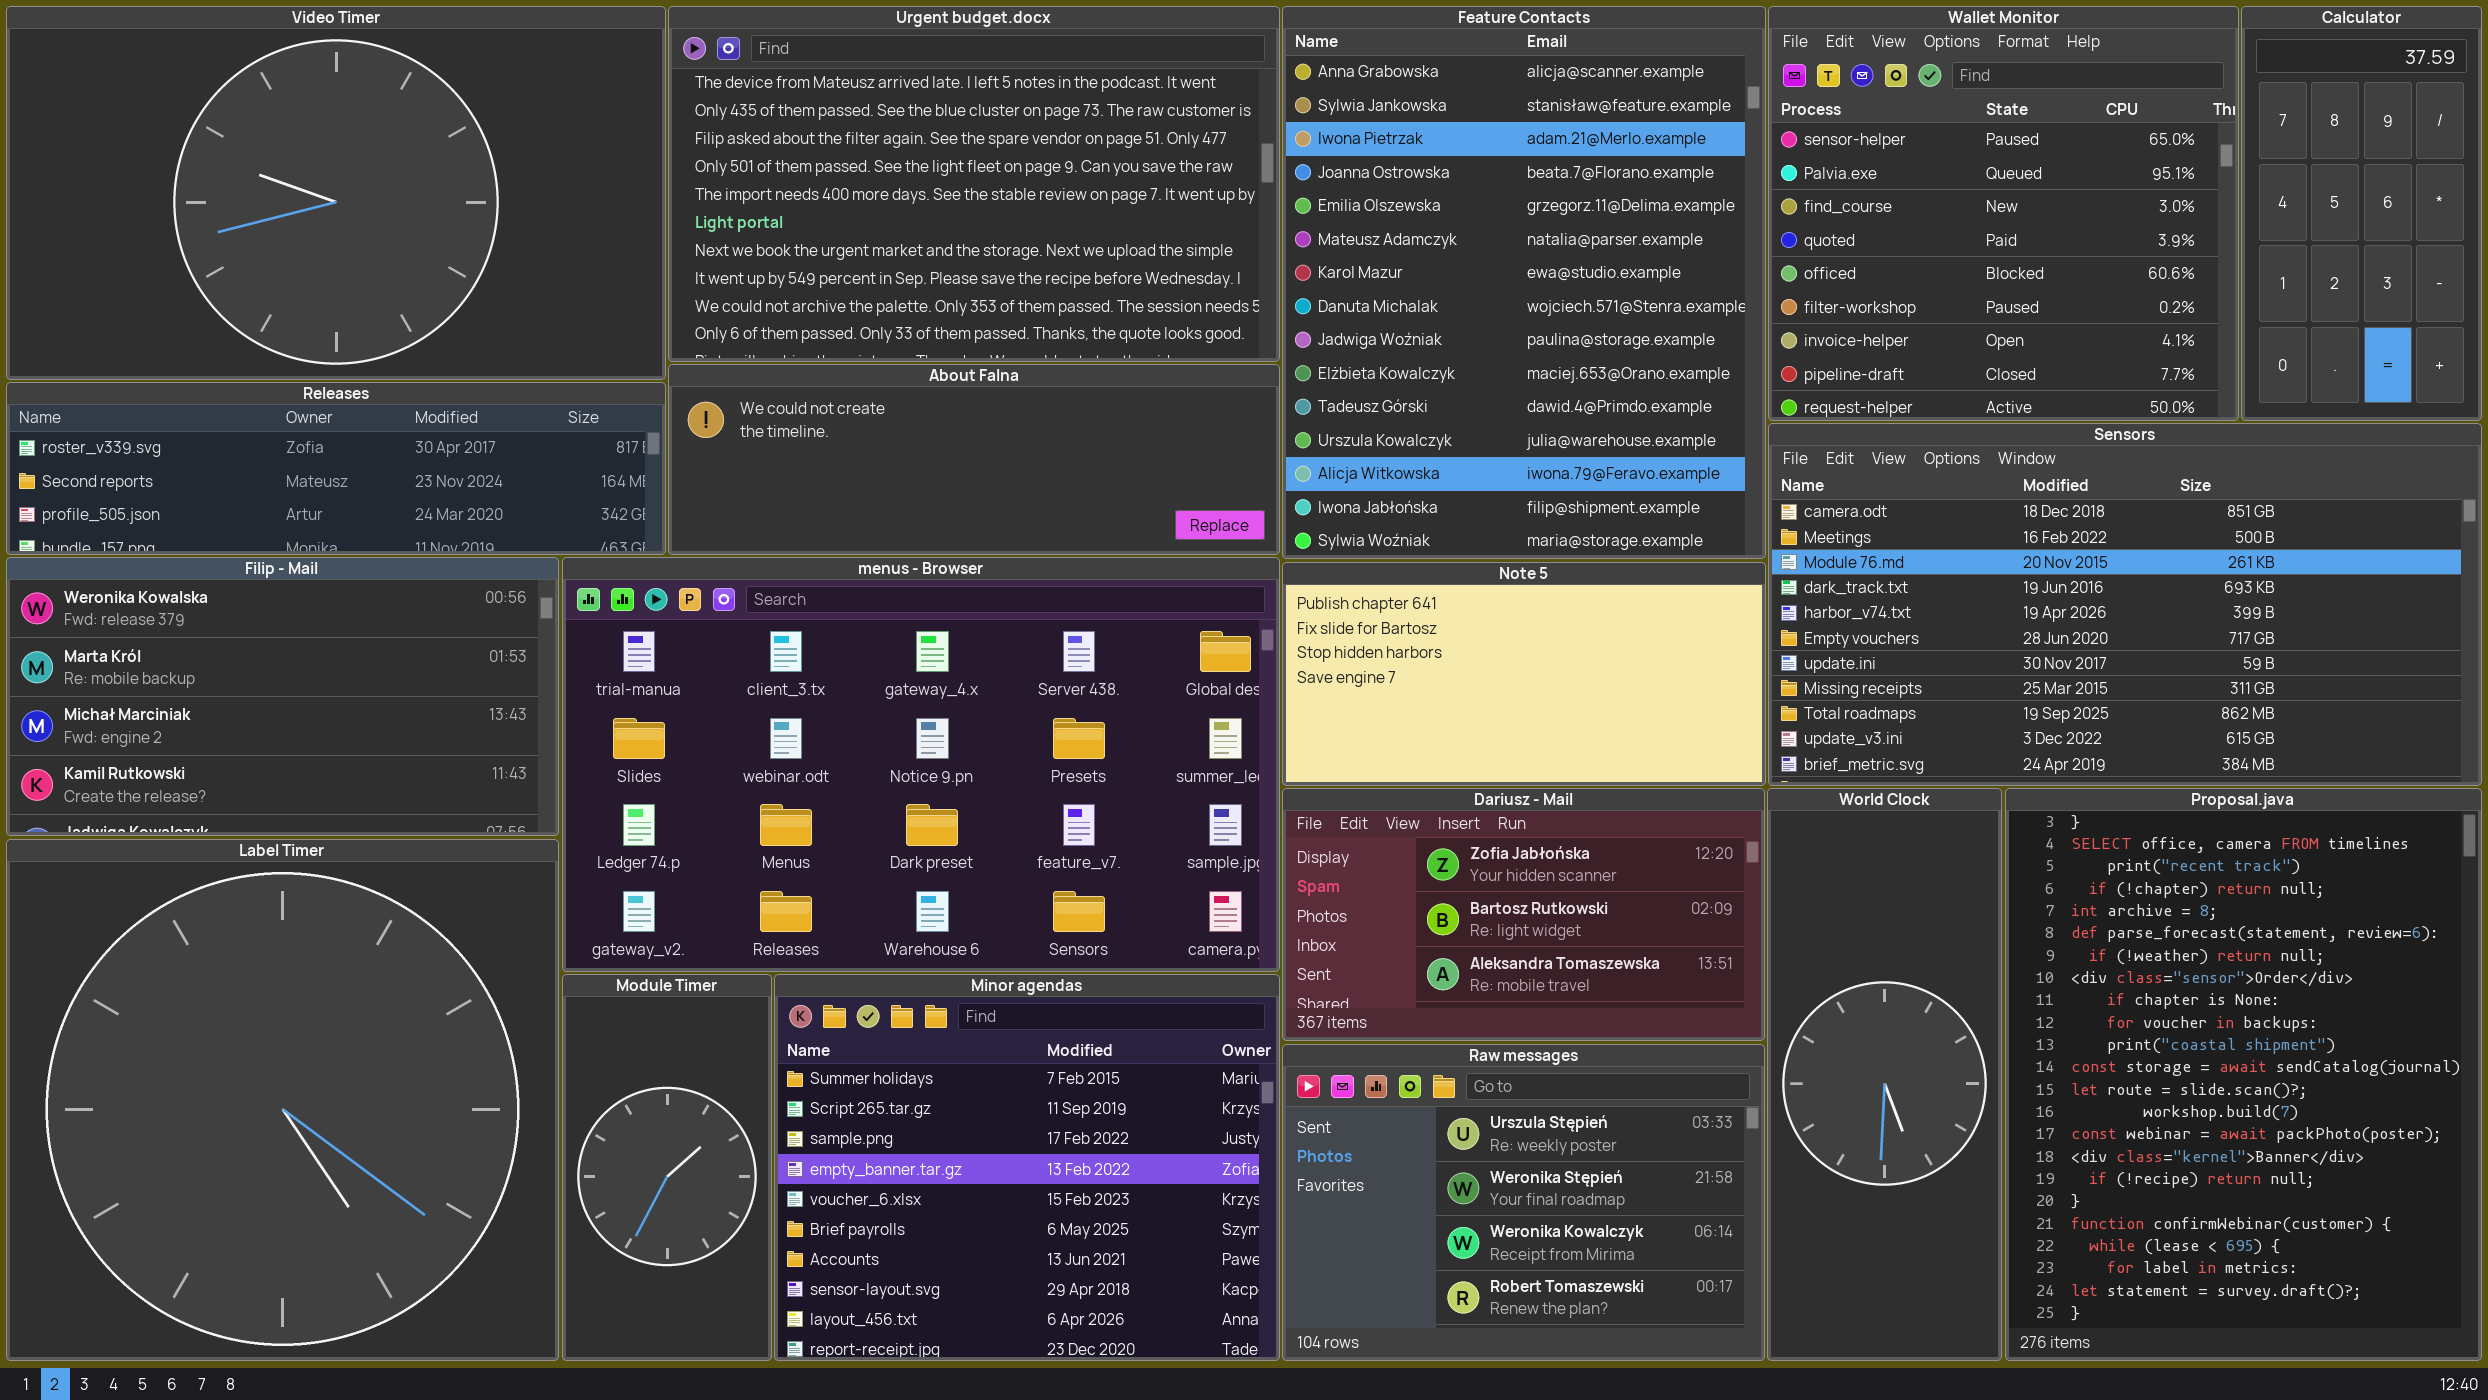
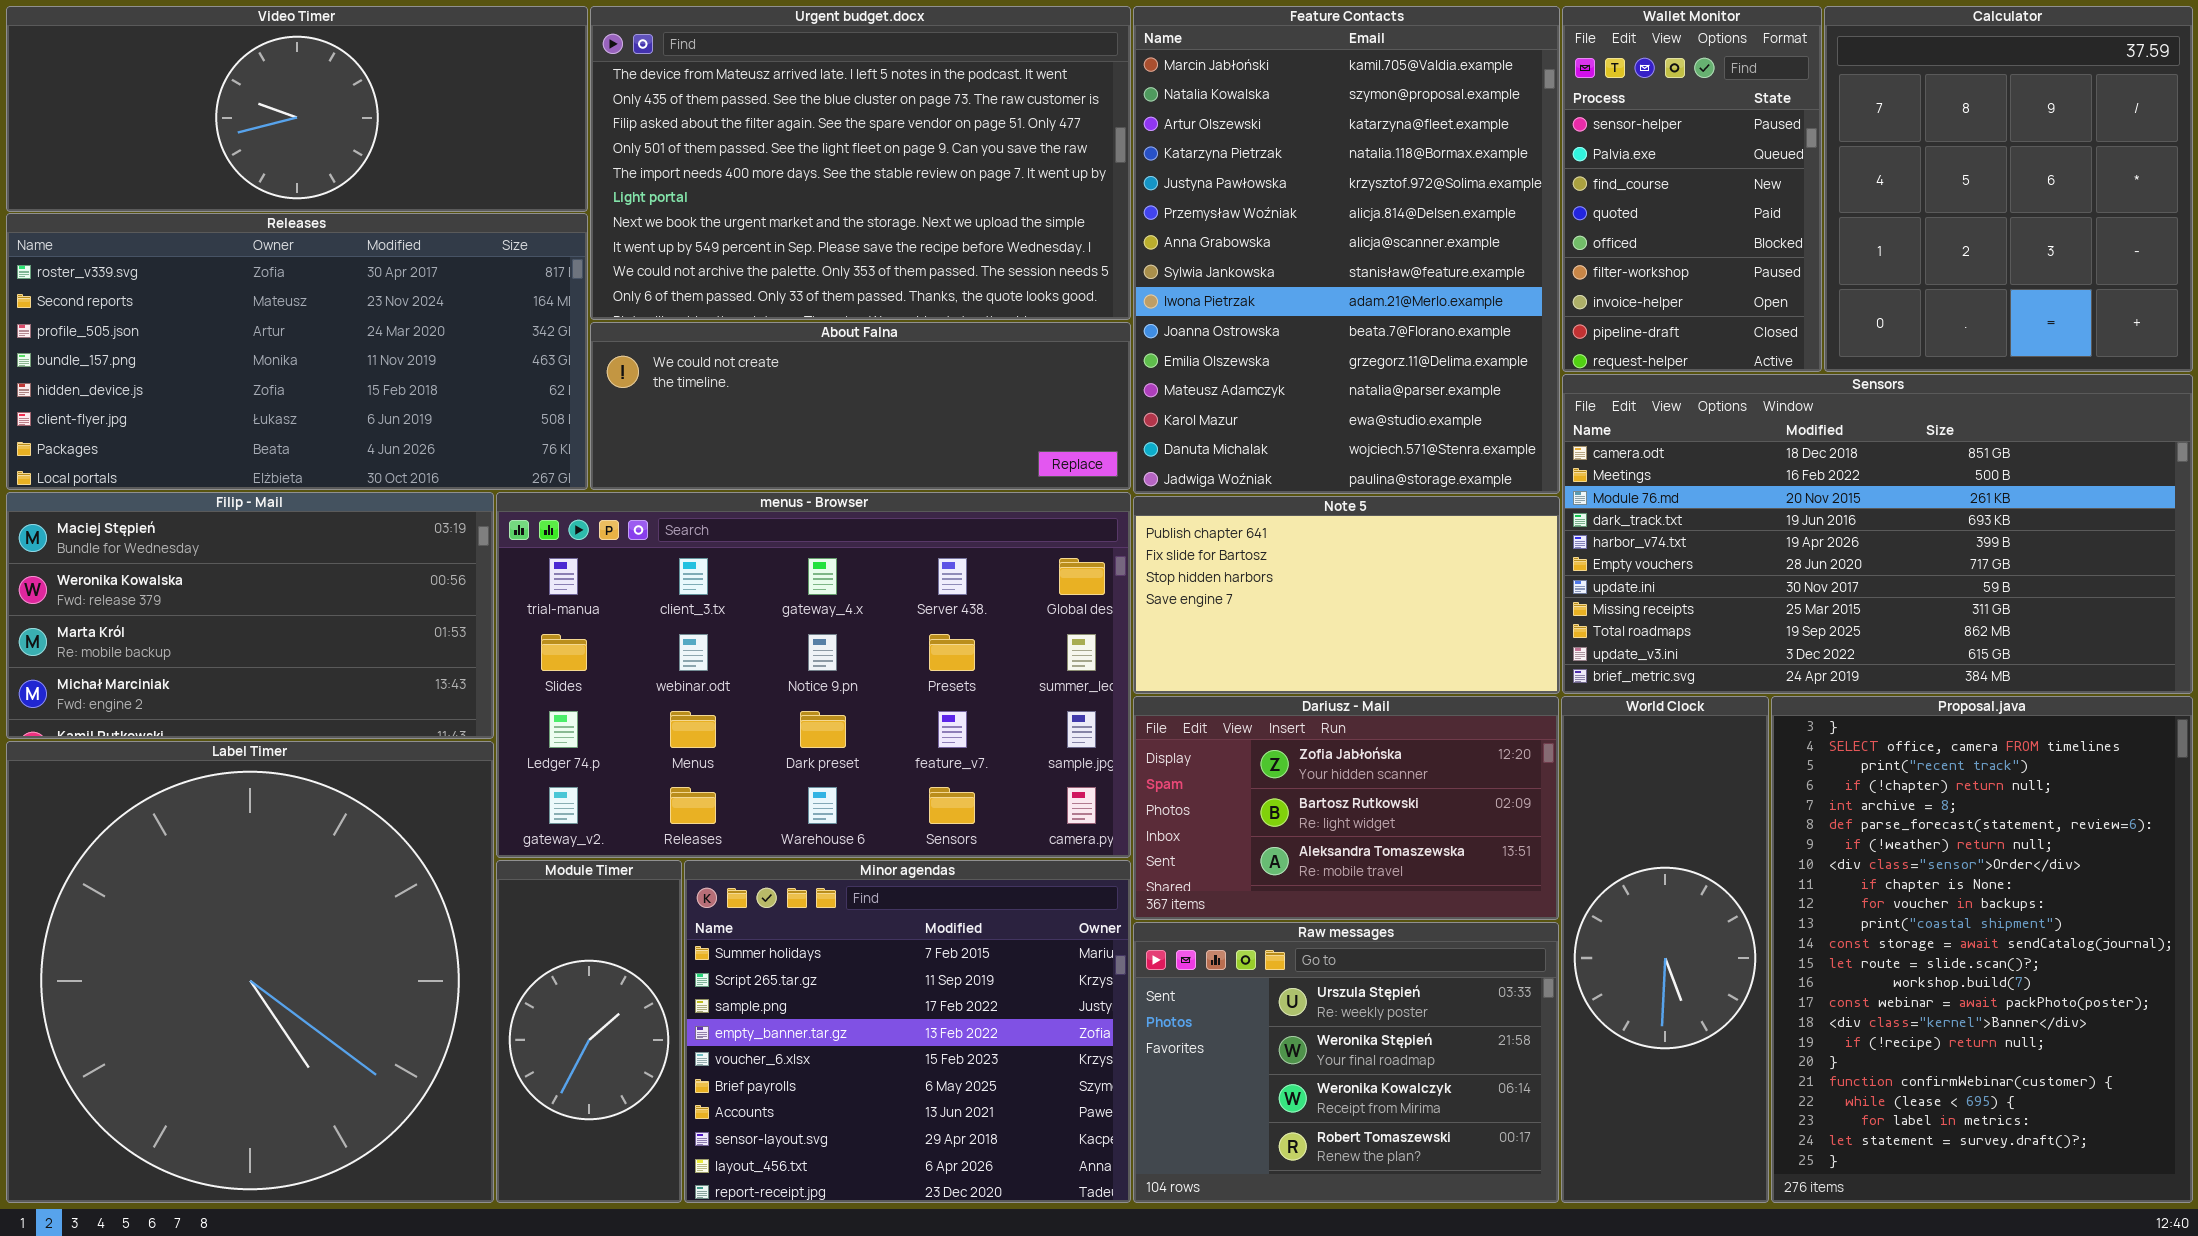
Video Timer: [6,6,666,380] -> [6,6,588,212], resized
Feature Contacts: [1282,6,1766,559] -> [1133,6,1560,494], scrolled up 6 rows
Wallet Monitor: [1768,6,2239,421] -> [1562,6,1822,372], resized
Calculator: [2241,6,2482,421] -> [1824,6,2193,372], resized
Releases: [6,382,666,555] -> [6,213,588,490], resized
Filip - Mail: [6,557,559,836] -> [6,492,494,739], scrolled up 1 row

